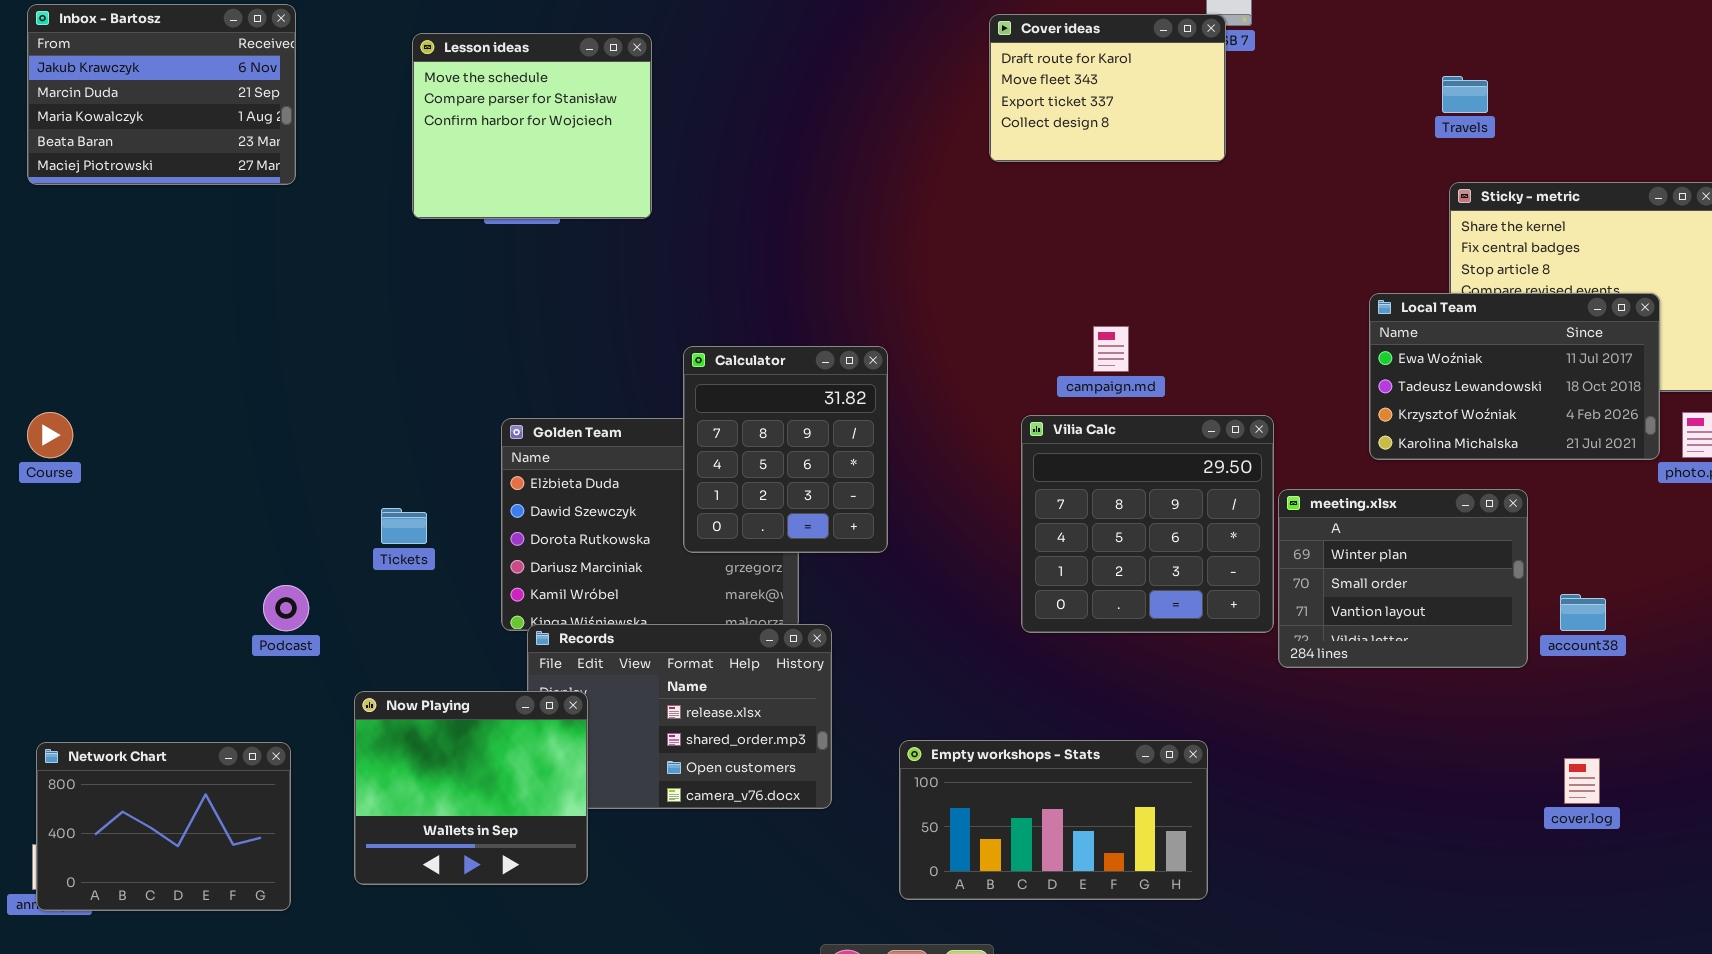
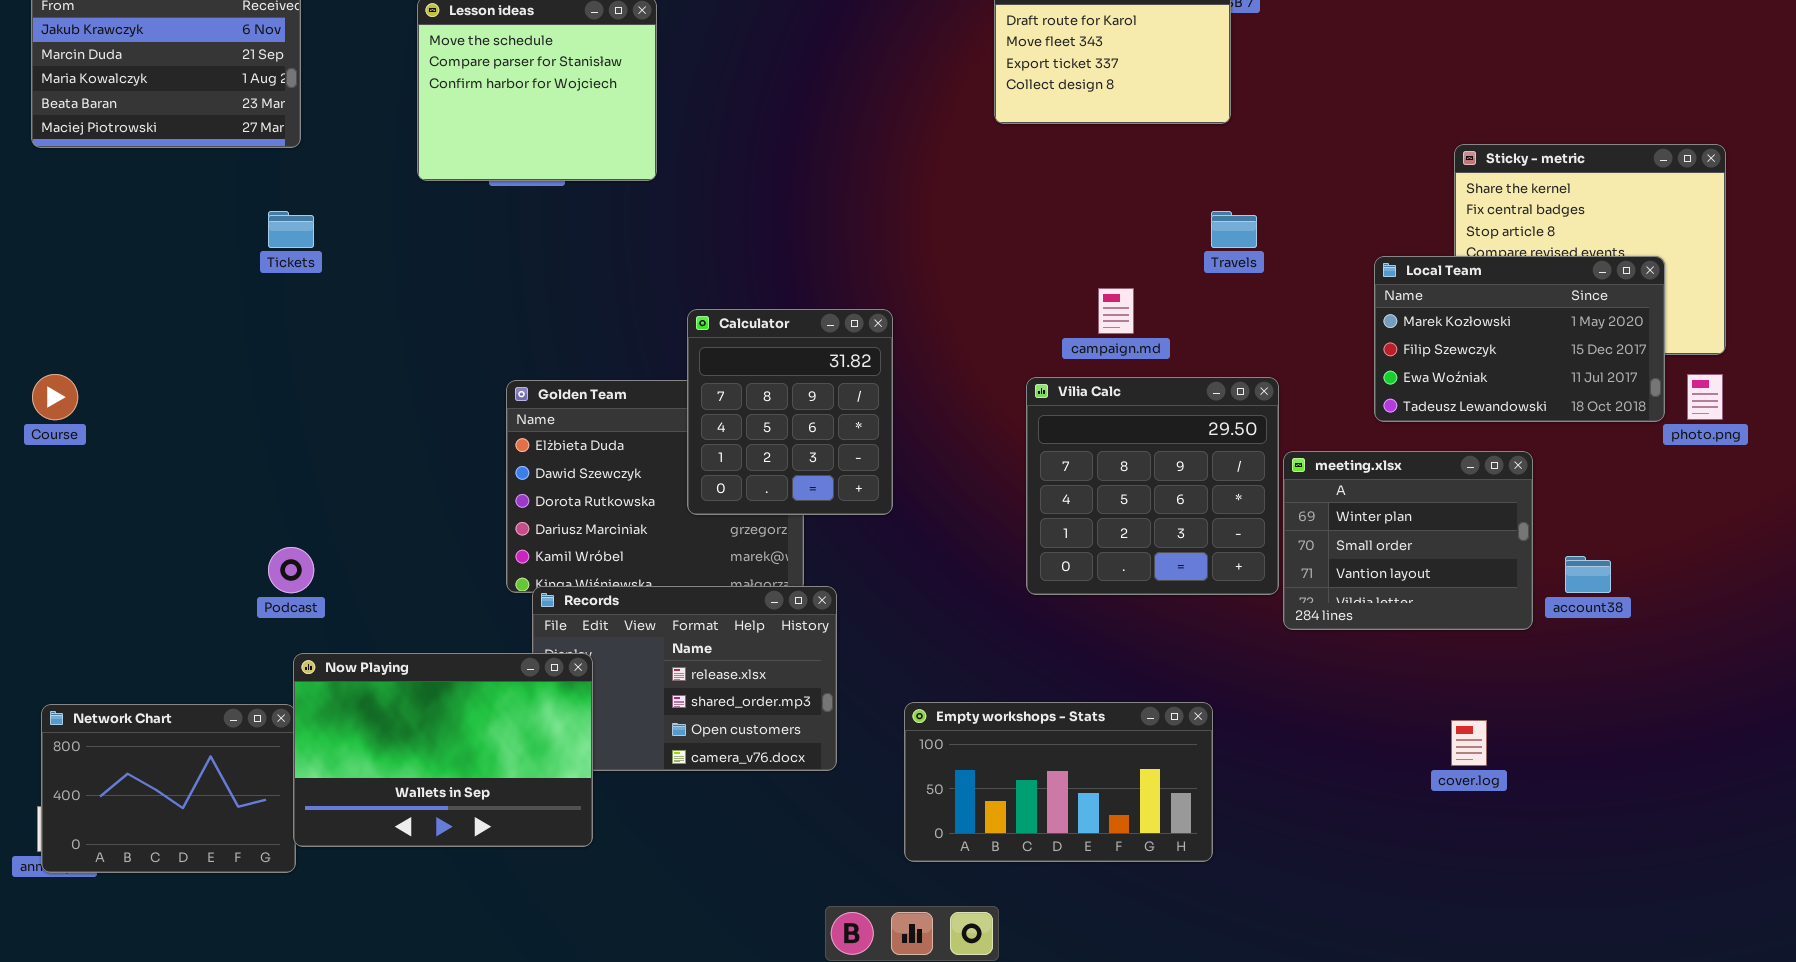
Travels: [1442,76,1488,113] -> [1211,211,1257,248], moved
Local Team: [1369,293,1660,460] -> [1374,256,1665,422], scrolled up 2 rows
Tickets: [381,508,427,544] -> [268,211,314,248], moved
Now Playing: [354,691,588,885] -> [293,653,593,847], resized
cover.log: [1564,758,1600,804] -> [1451,720,1487,766], moved

